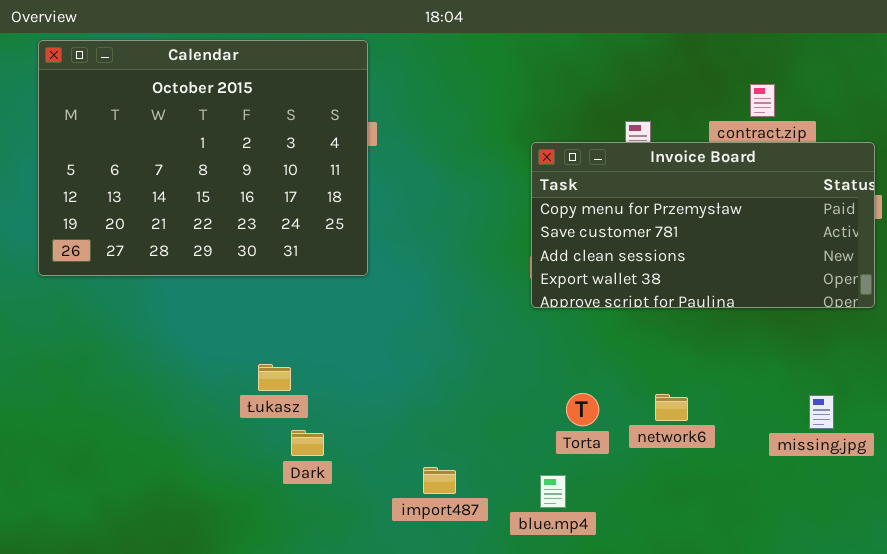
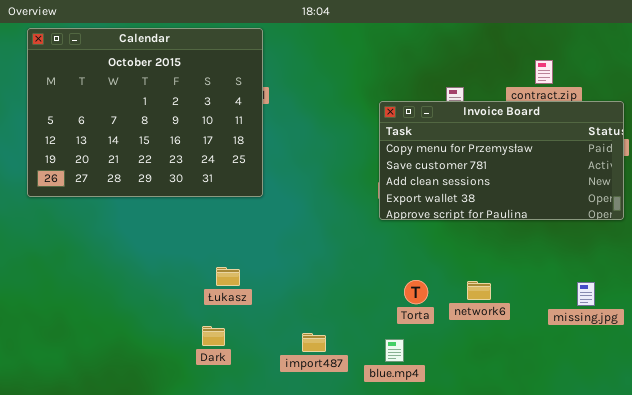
Łukasz: [258,364,291,391] -> [216,267,240,286], moved
Dark: [291,430,324,456] -> [202,326,225,346], moved

